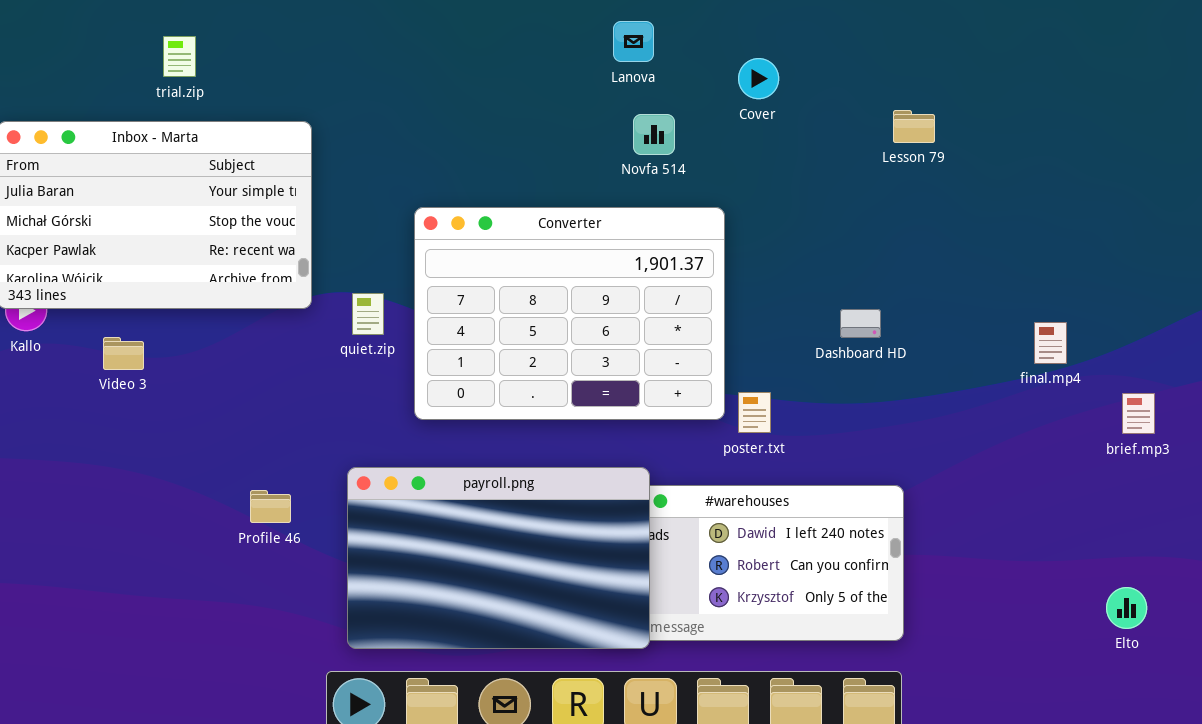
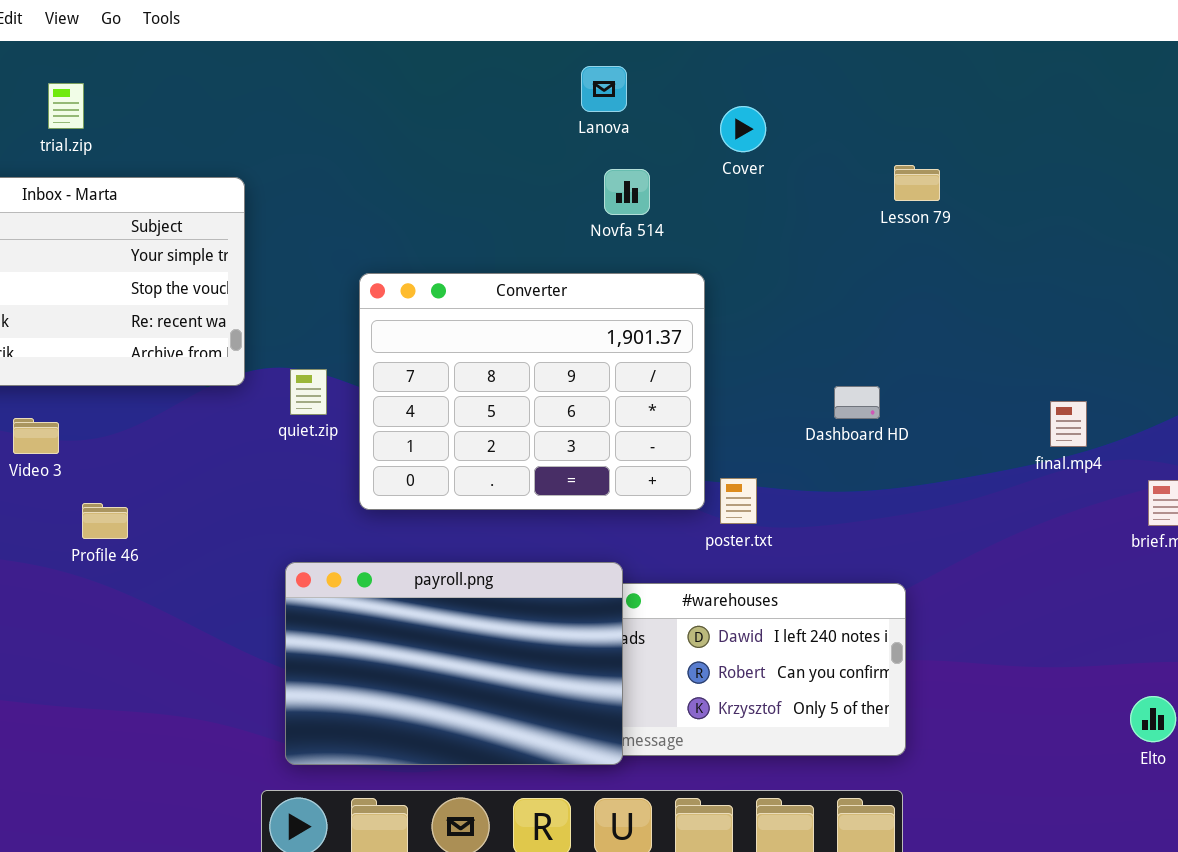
trial.zip: [163,36,196,77] -> [48,83,84,129], moved
Profile 46: [250,490,291,523] -> [82,503,128,539], moved

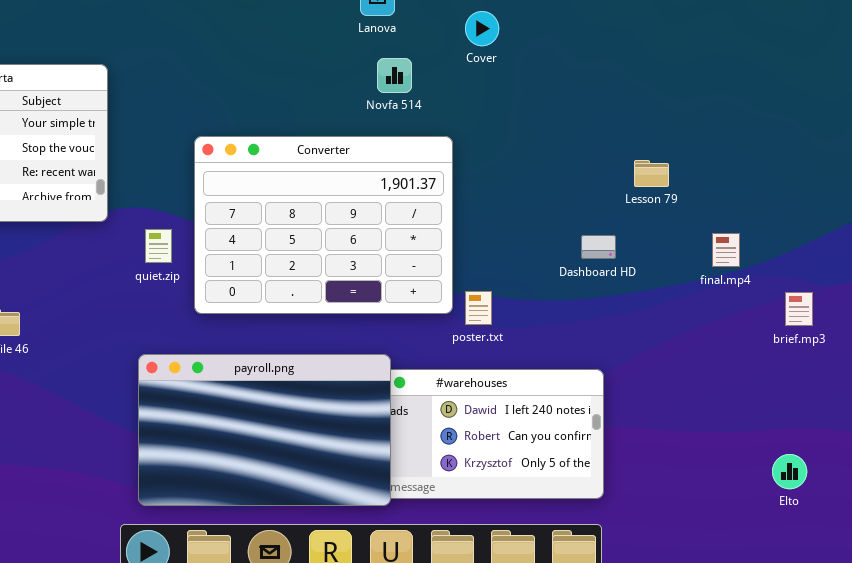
Lesson 79: [894,165,940,201] -> [634,160,669,187], moved
quiet.zip: [290,369,327,415] -> [145,229,172,263], moved
Dashboard HD: [834,386,880,419] -> [581,235,616,259], moved

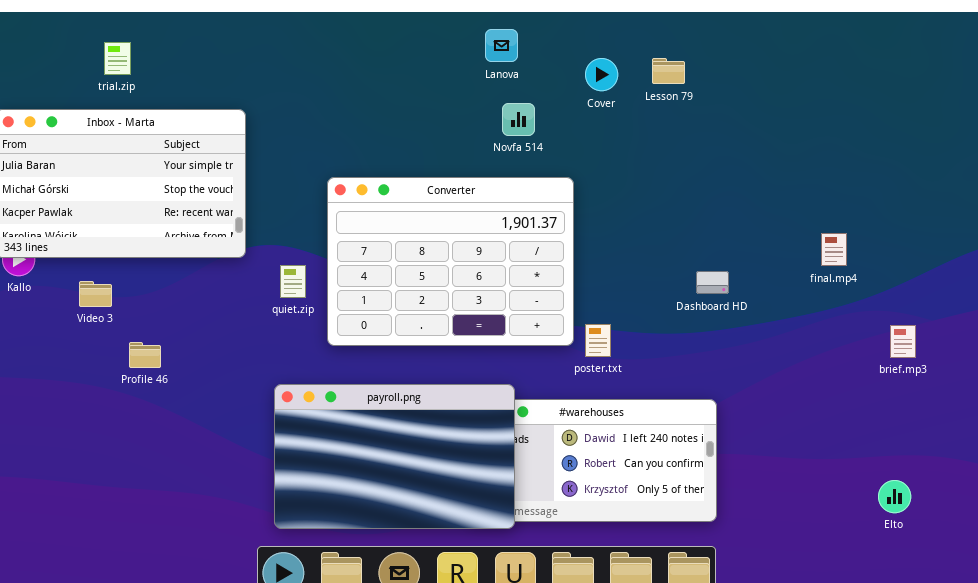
Lesson 79: [634,160,669,187] -> [652,58,685,84], moved
final.mp4: [712,233,740,267] -> [821,233,847,266], moved

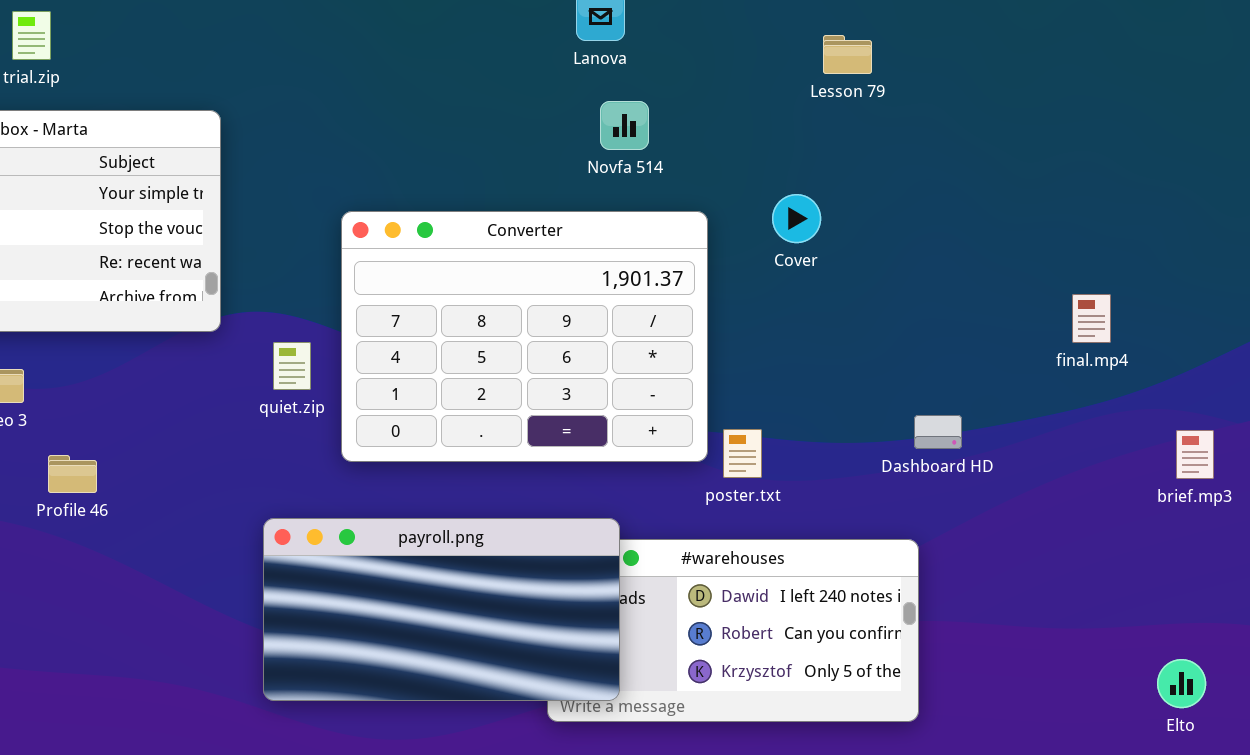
Cover: [585,58,618,91] -> [772,194,821,243], moved
Dashboard HD: [696,271,729,294] -> [914,415,962,449], moved
payroll.png: [274,384,515,529] -> [263,518,620,701], resized

